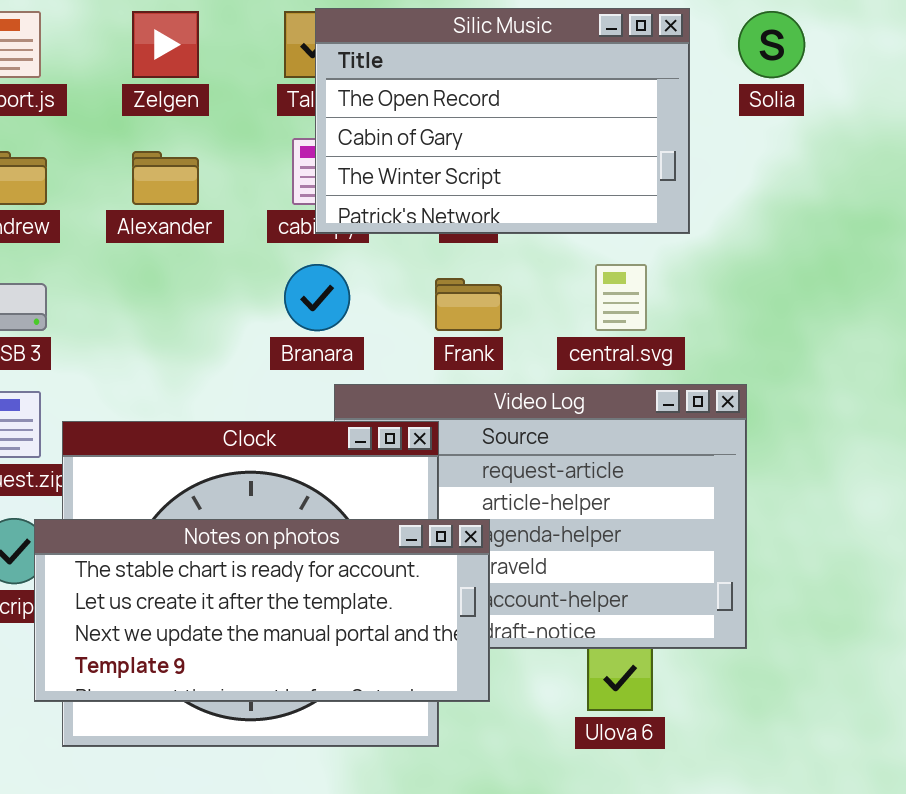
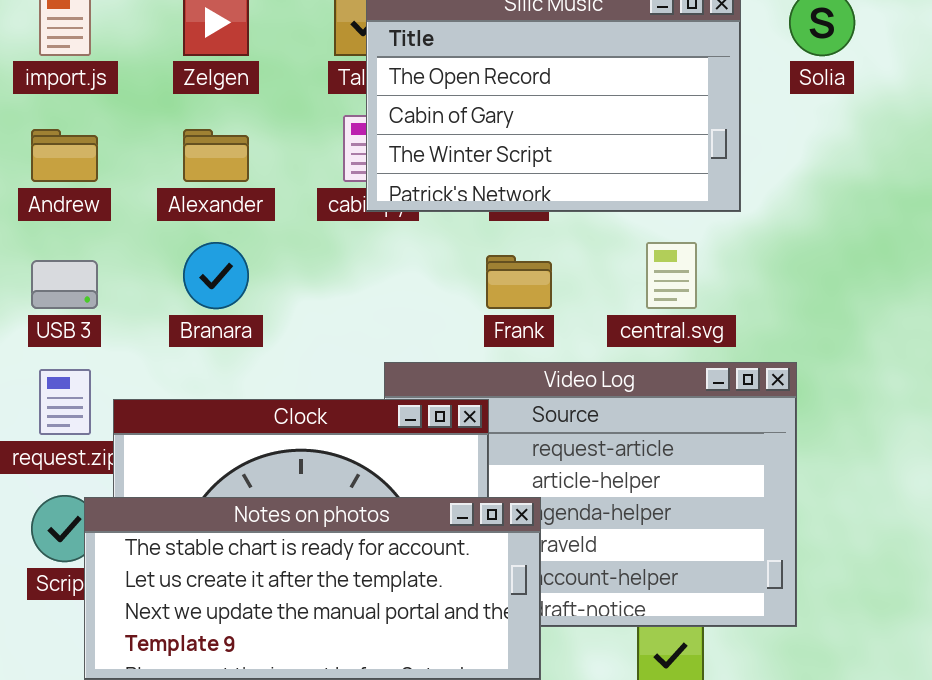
Branara: [284,264,350,331] -> [183,242,249,309], moved

